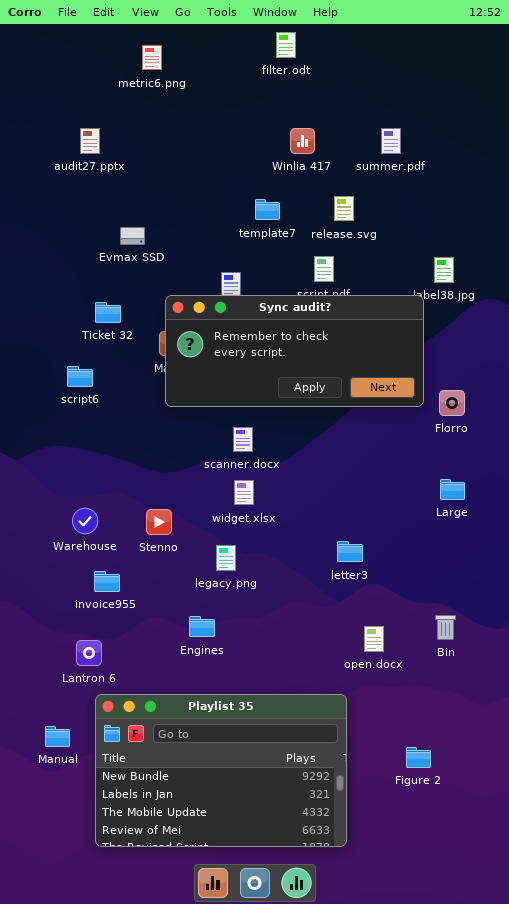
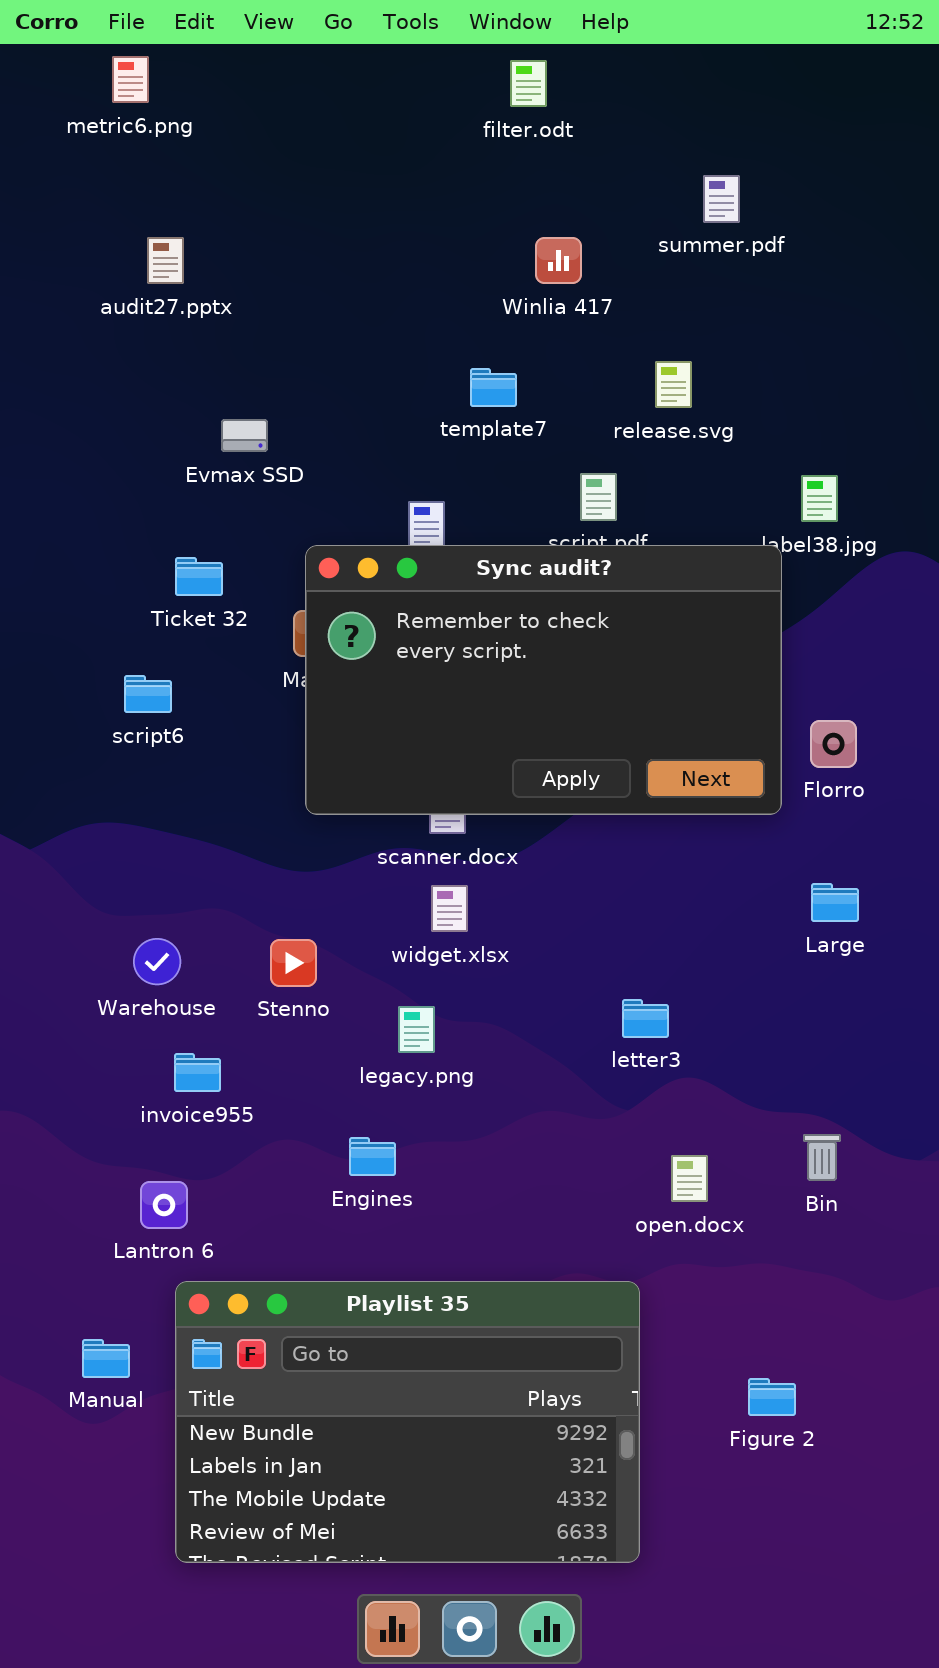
metric6.png: [142,45,162,70] -> [112,56,149,103], moved
summer.pdf: [381,128,401,154] -> [703,175,740,223], moved
release.svg: [334,196,354,221] -> [655,361,692,408], moved
Sync audit?: [165,295,424,407] -> [305,545,782,815], resized

